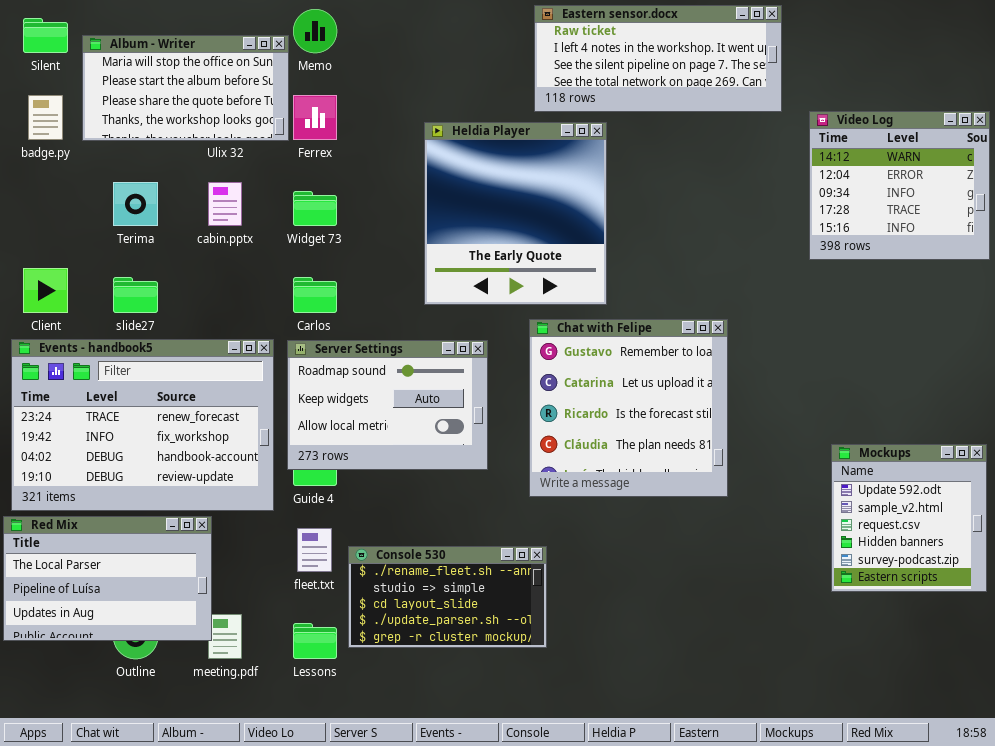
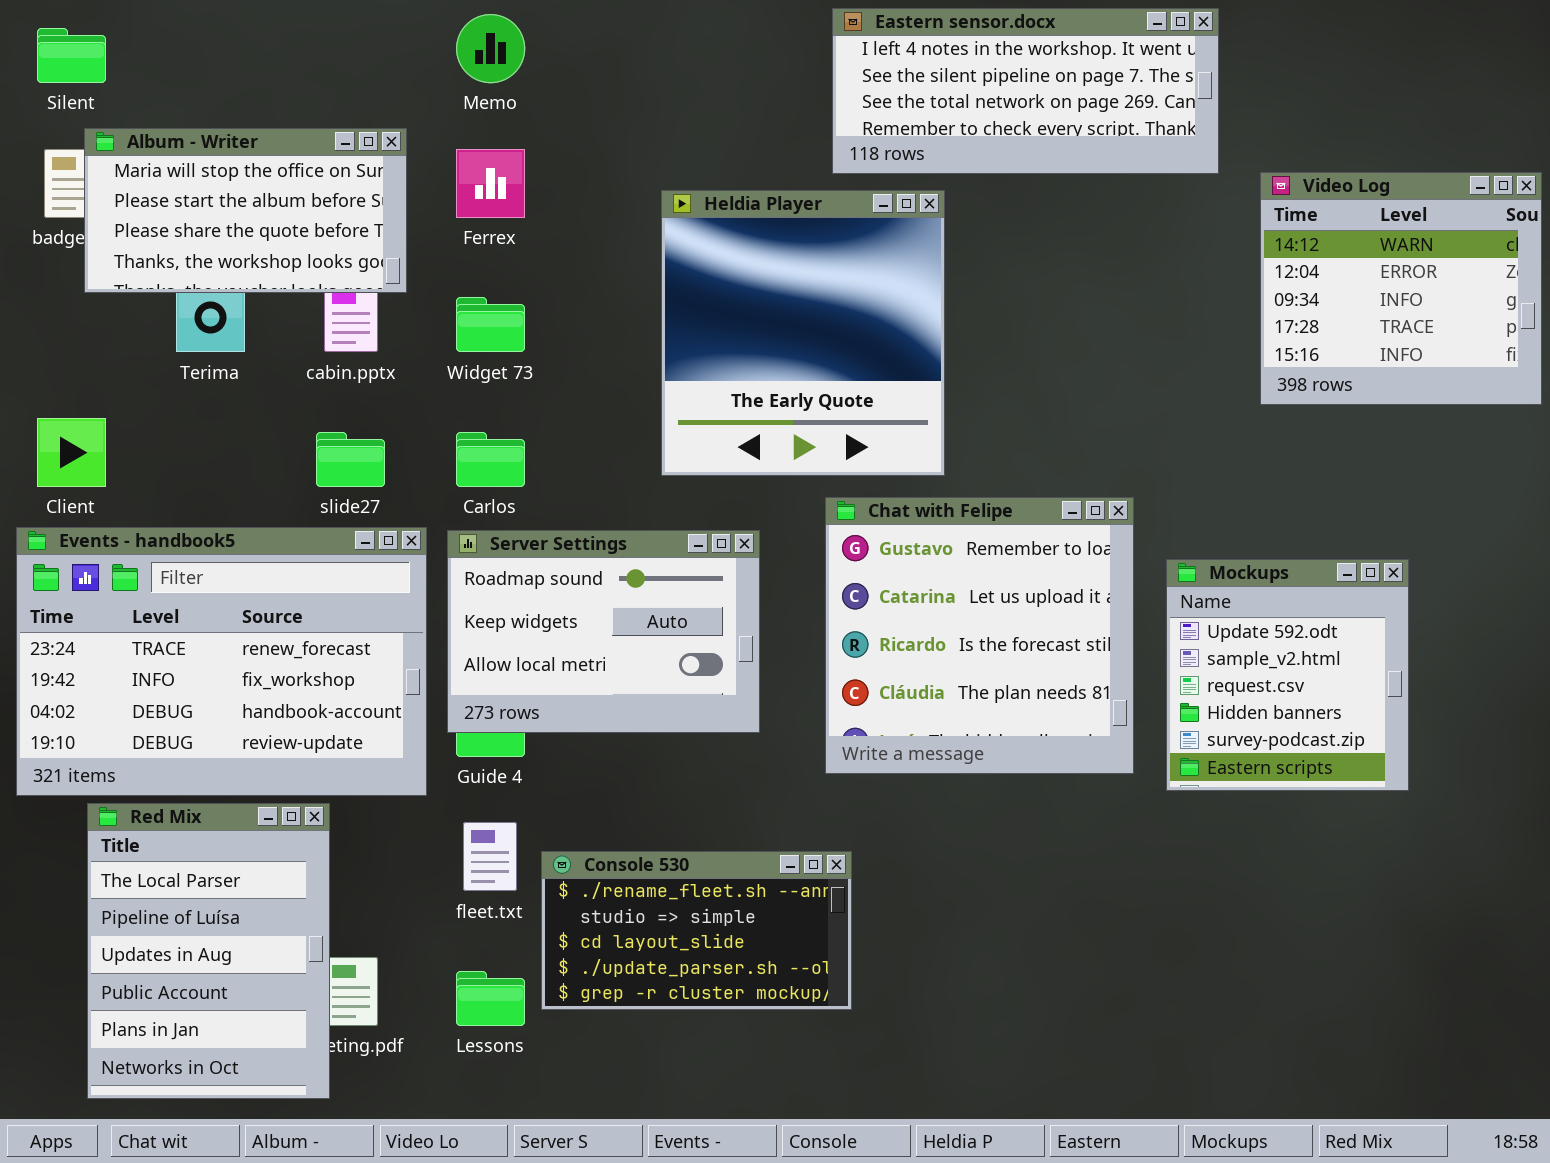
Eastern sensor.docx: [534,5,782,112] -> [832,8,1219,174], scrolled down 1 row
Album - Writer: [82,35,289,141] -> [84,128,407,293], moved
slide27: [113,277,158,313] -> [316,432,385,487], moved
Mockups: [831,444,987,592] -> [1166,559,1409,791], moved
Red Mix: [3,516,212,641] -> [87,803,330,1099], resized

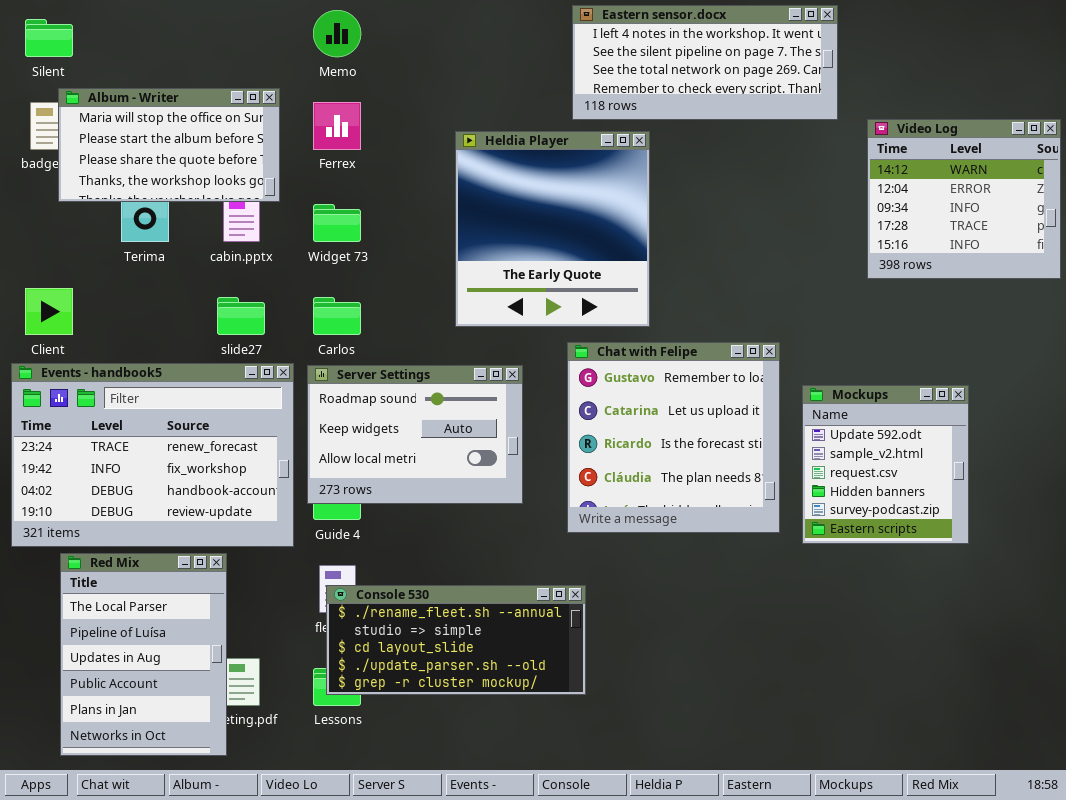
Console 530: [541,851,852,1010] -> [326,585,586,695], resized

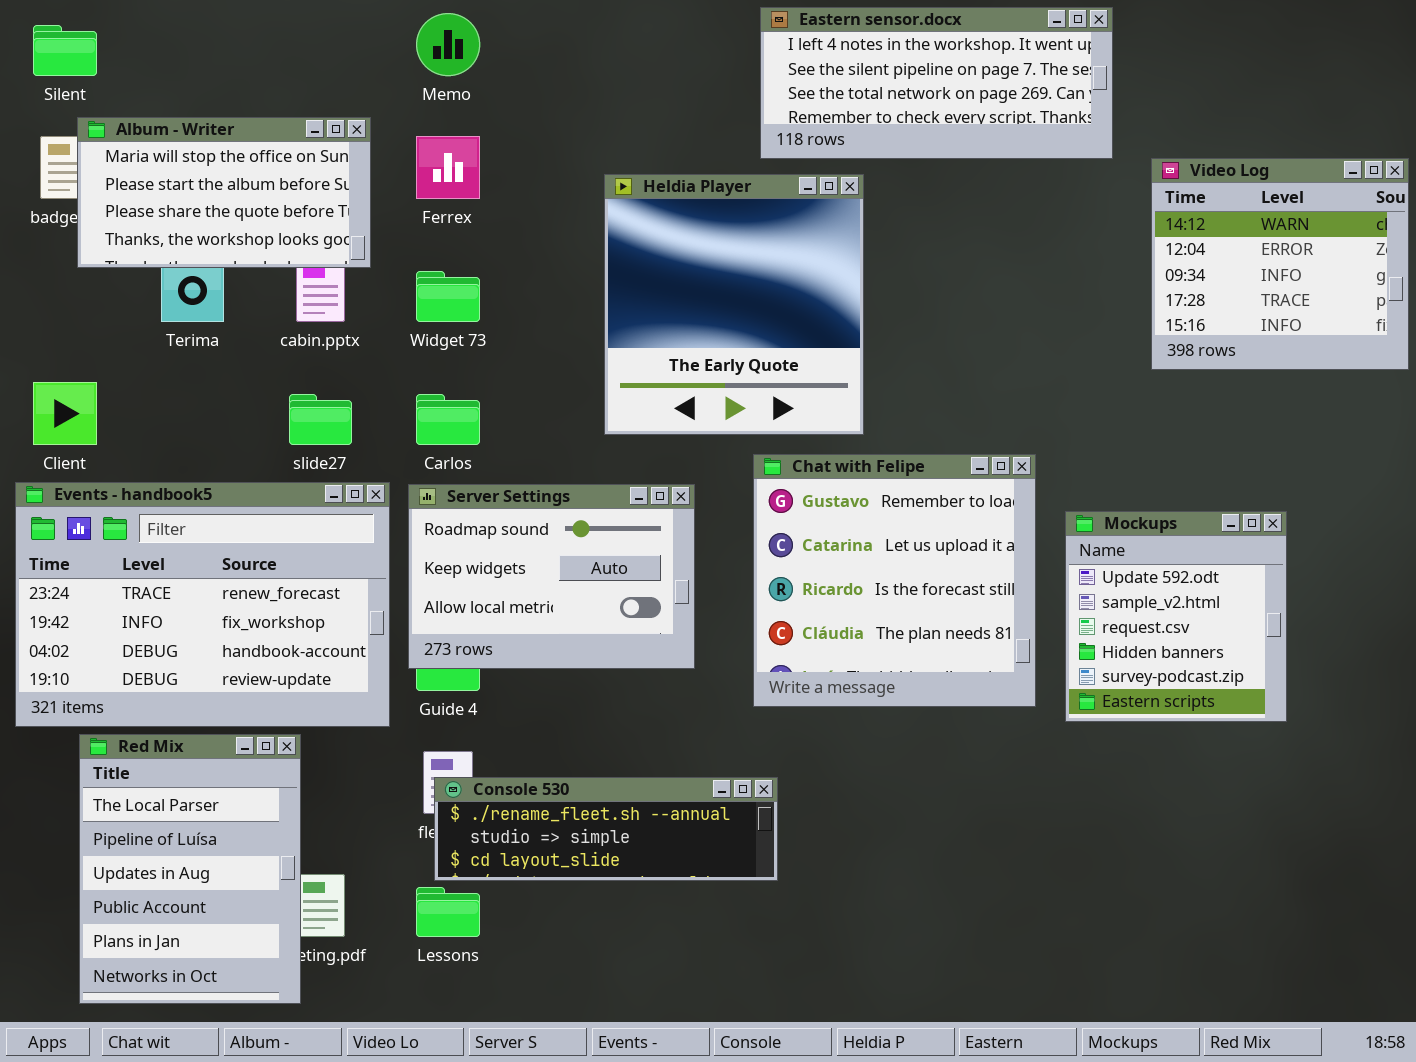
Console 530: [326,585,586,695] -> [434,777,778,881], resized

